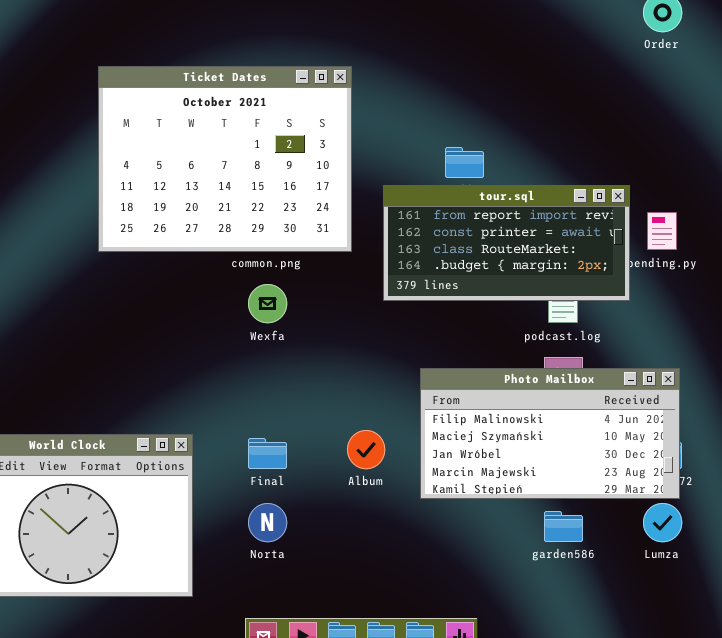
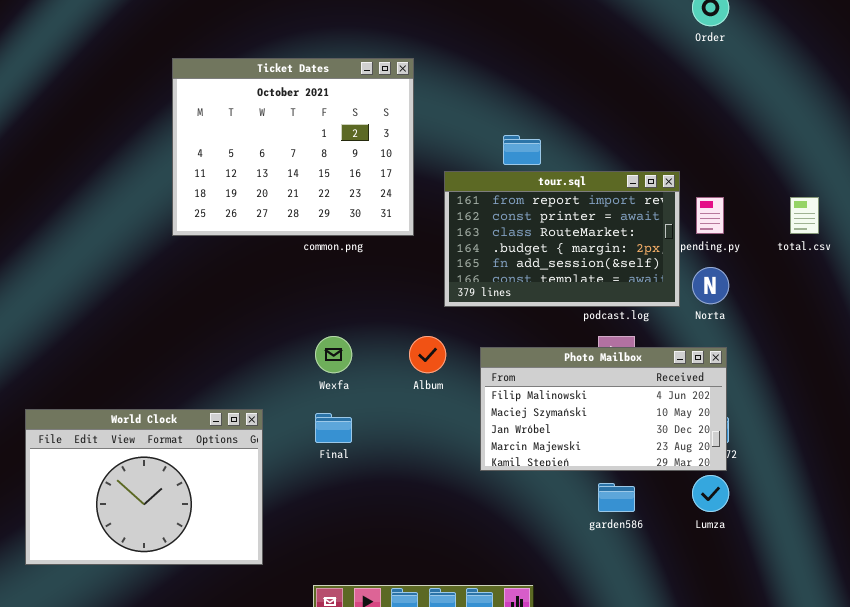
tour.sql: [383,185,630,301] -> [444,171,680,307], resized
Wexfa: [248,284,287,323] -> [315,336,352,373], moved
Album: [347,430,385,469] -> [409,336,446,373], moved
Norta: [248,503,287,542] -> [692,267,729,304], moved

